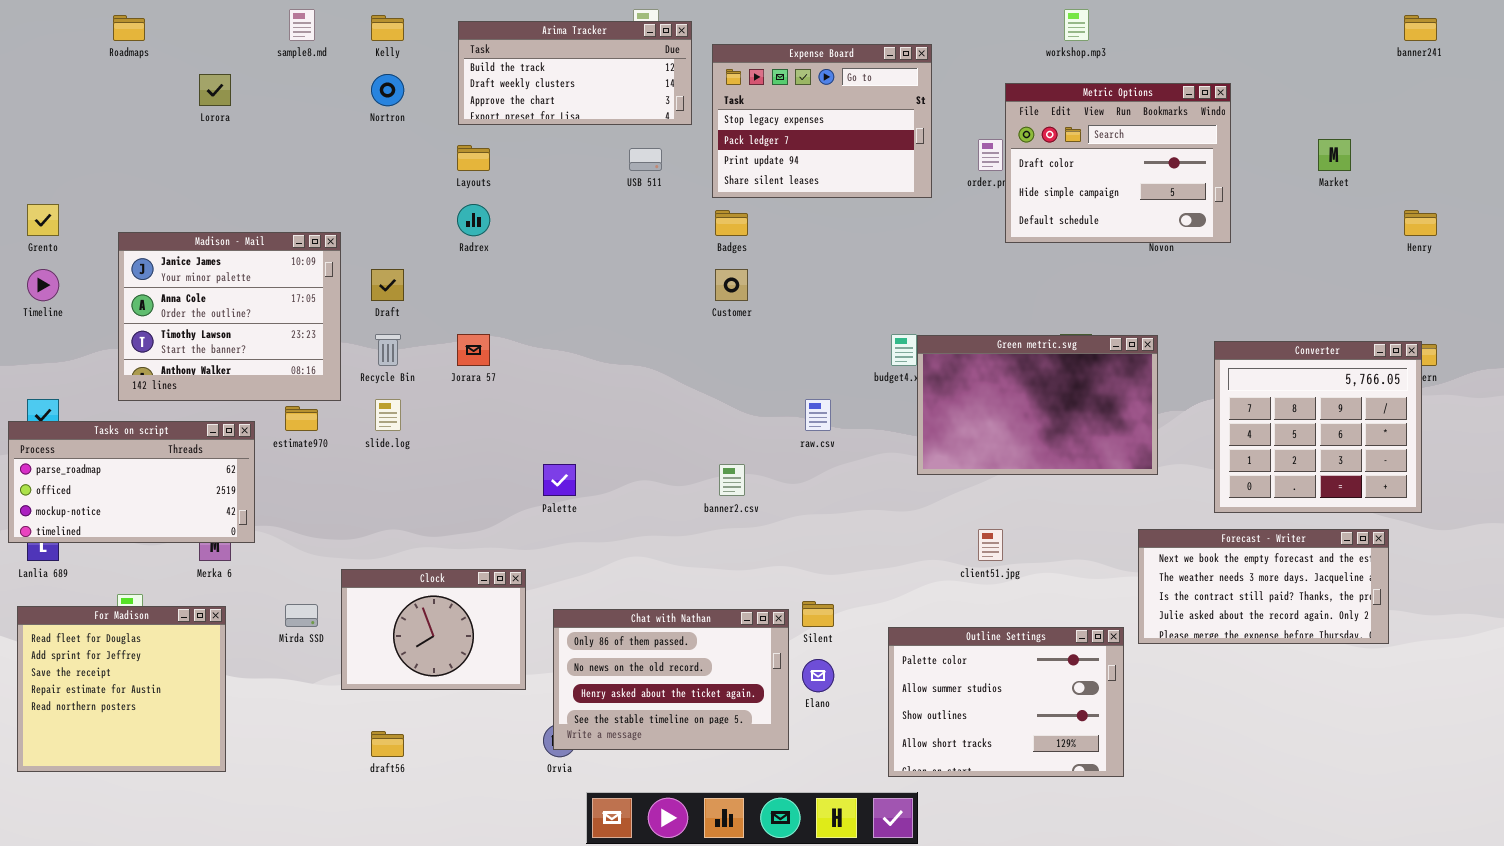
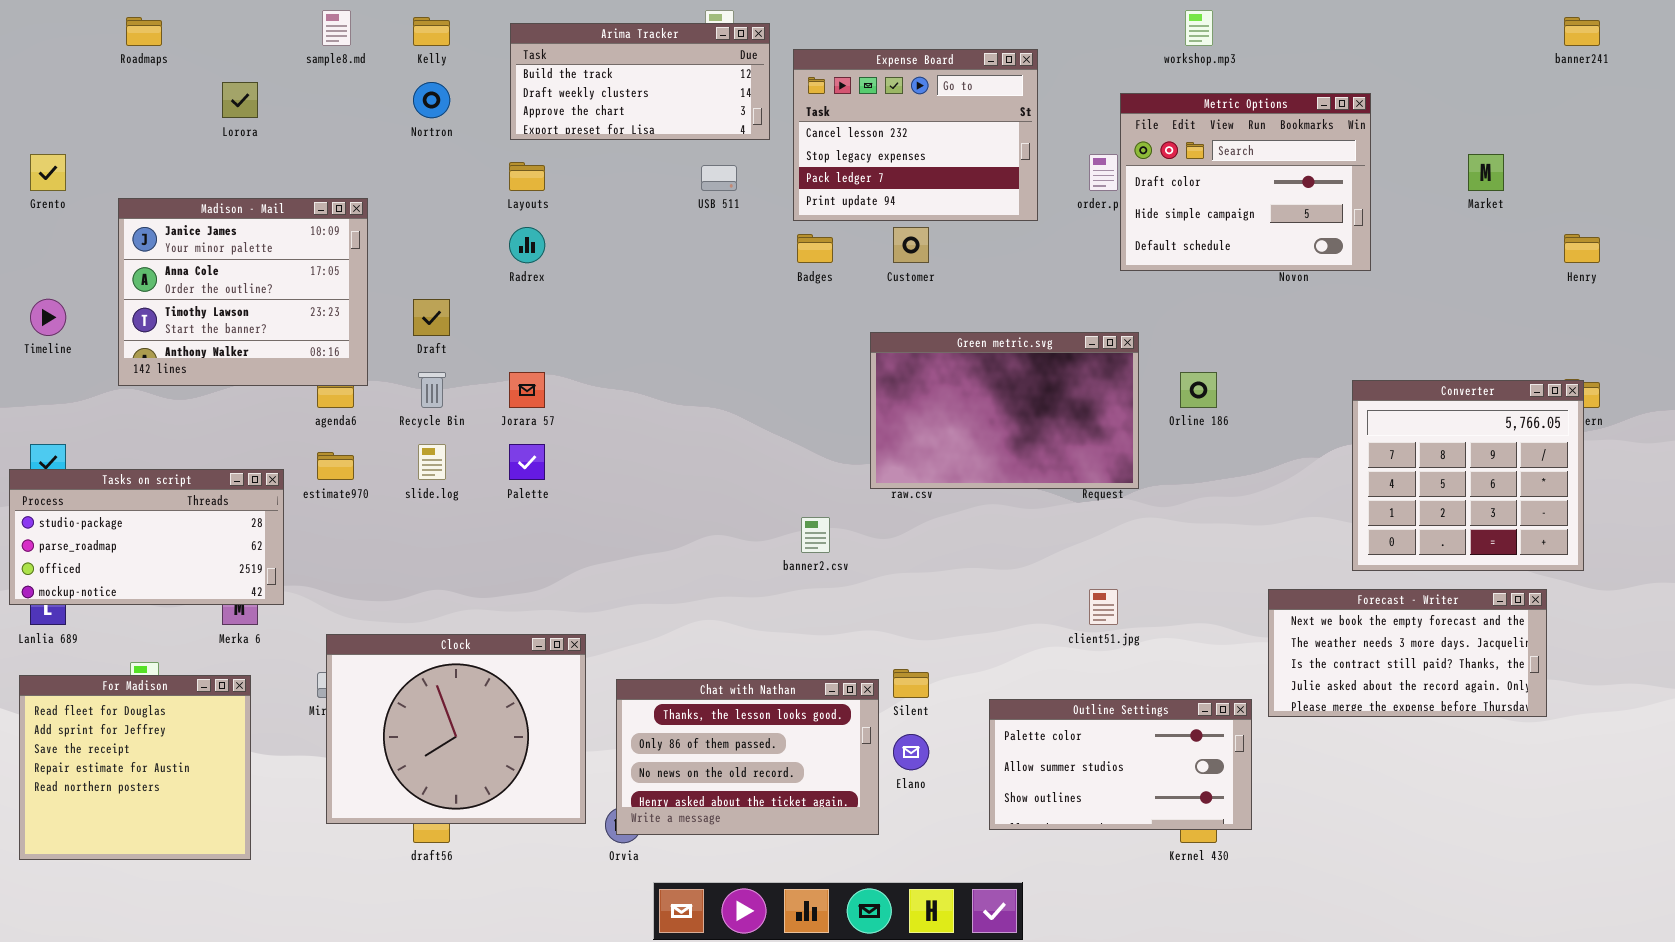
Expense Board: [712,44,932,198] -> [793,49,1038,221], scrolled up 1 row
Grento: [27,204,59,236] -> [30,154,66,191], moved
Madison - Mail: [118,232,341,401] -> [118,198,368,386], moved
Customer: [715,269,748,301] -> [893,227,929,263], moved
Green metric.svg: [917,335,1158,475] -> [870,332,1139,489], moved
Tasks on script: [8,421,255,543] -> [9,469,284,605], scrolled up 1 row
Palette: [543,464,576,496] -> [509,444,545,480], moved
Clock: [341,569,526,690] -> [326,634,586,824], resized
Chat with Nathan: [553,609,789,750] -> [616,679,879,835], scrolled up 1 row
Outline Settings: [888,627,1124,777] -> [989,699,1252,830], resized

